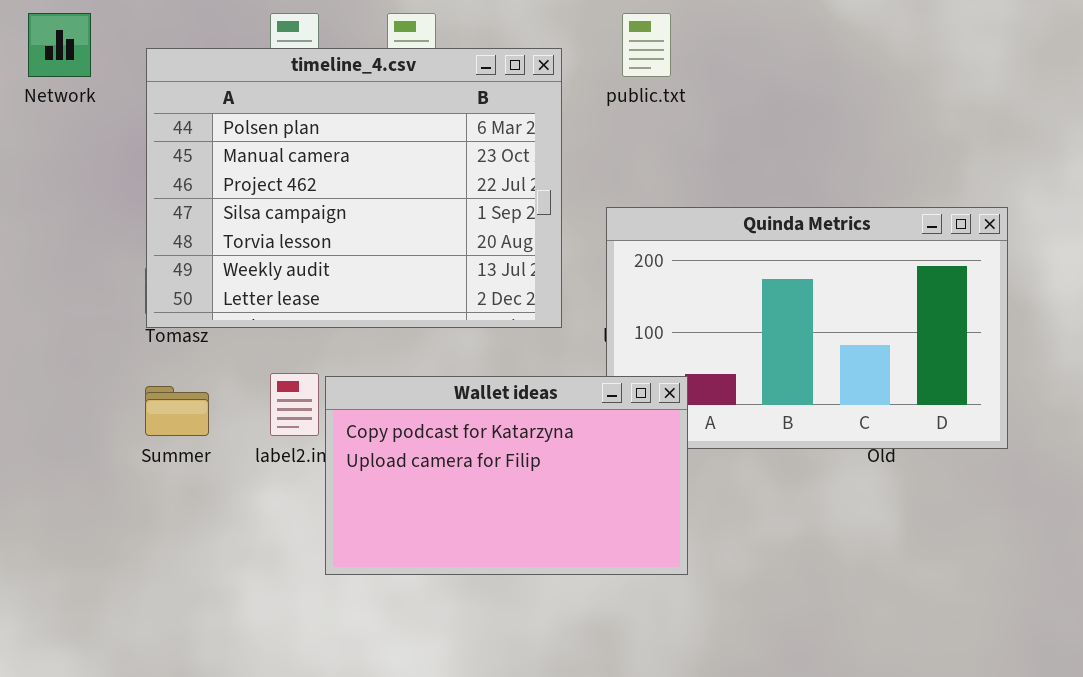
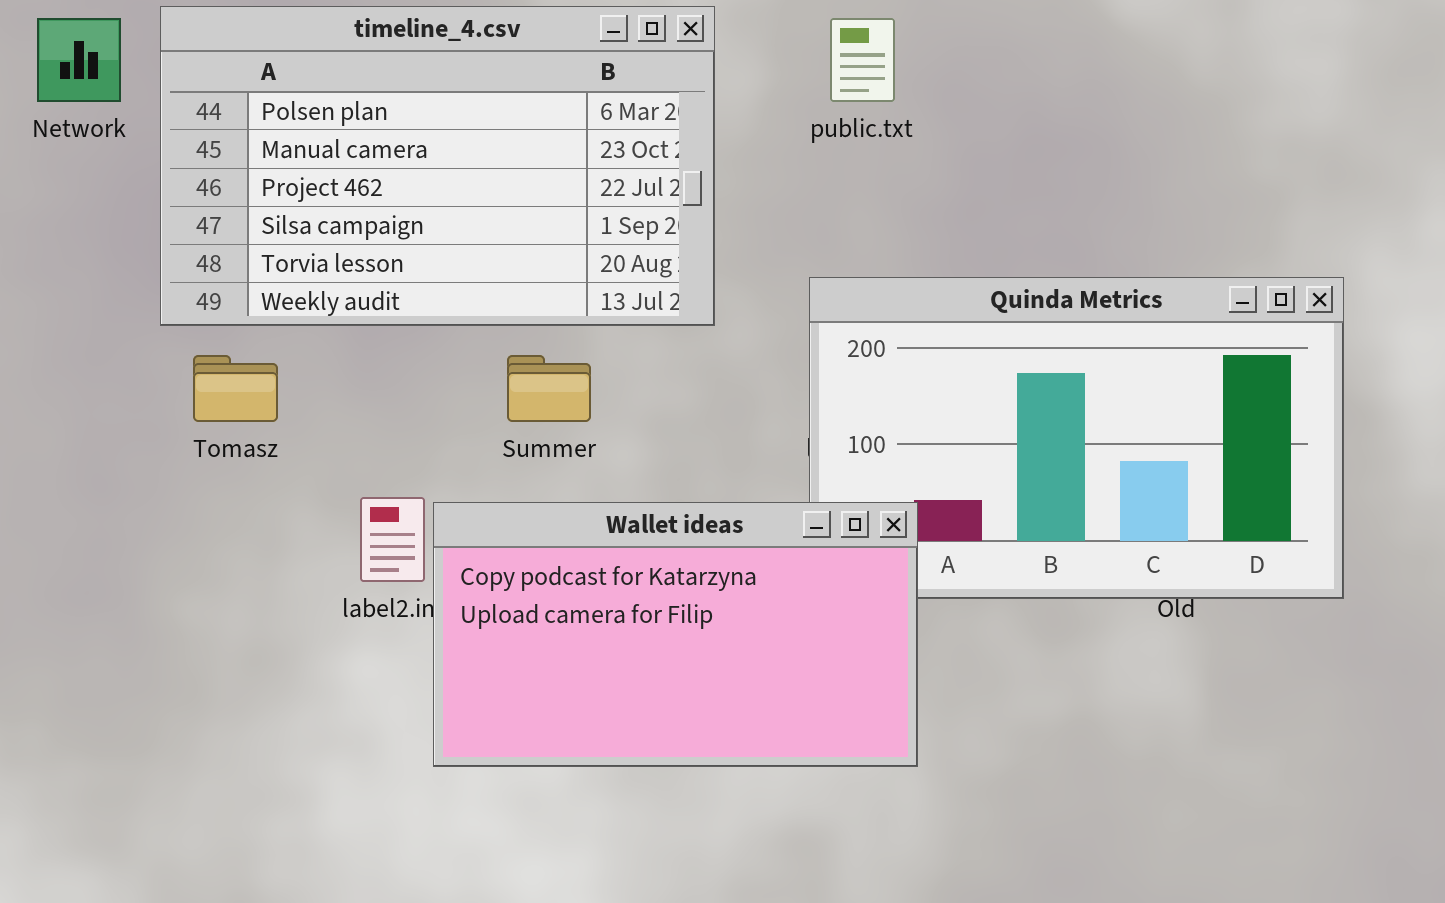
timeline_4.csv: [146,48,562,328] -> [160,6,715,326], moved, resized
Summer: [145,386,209,436] -> [507,355,591,422], moved

